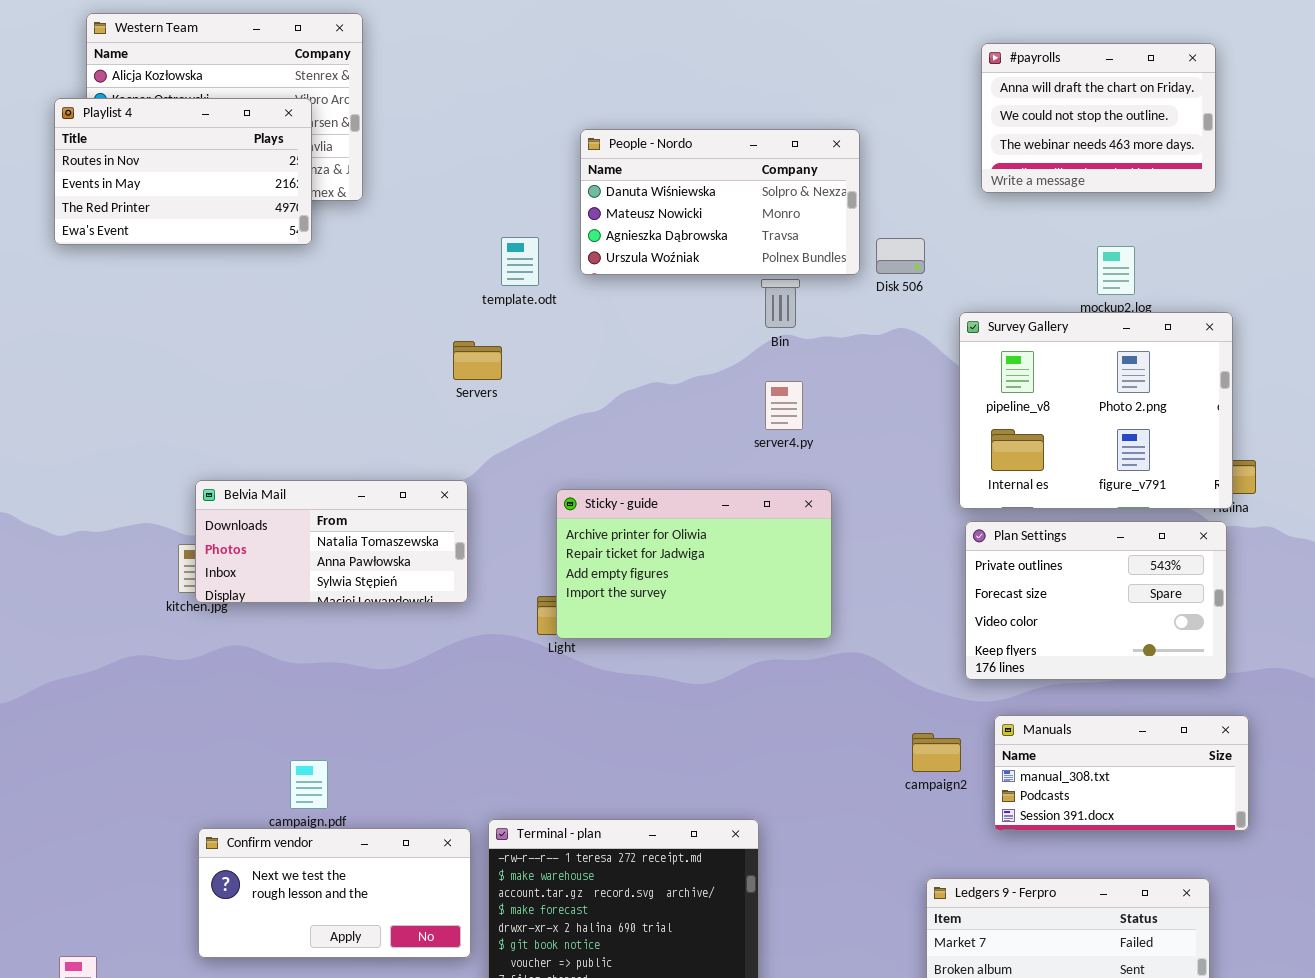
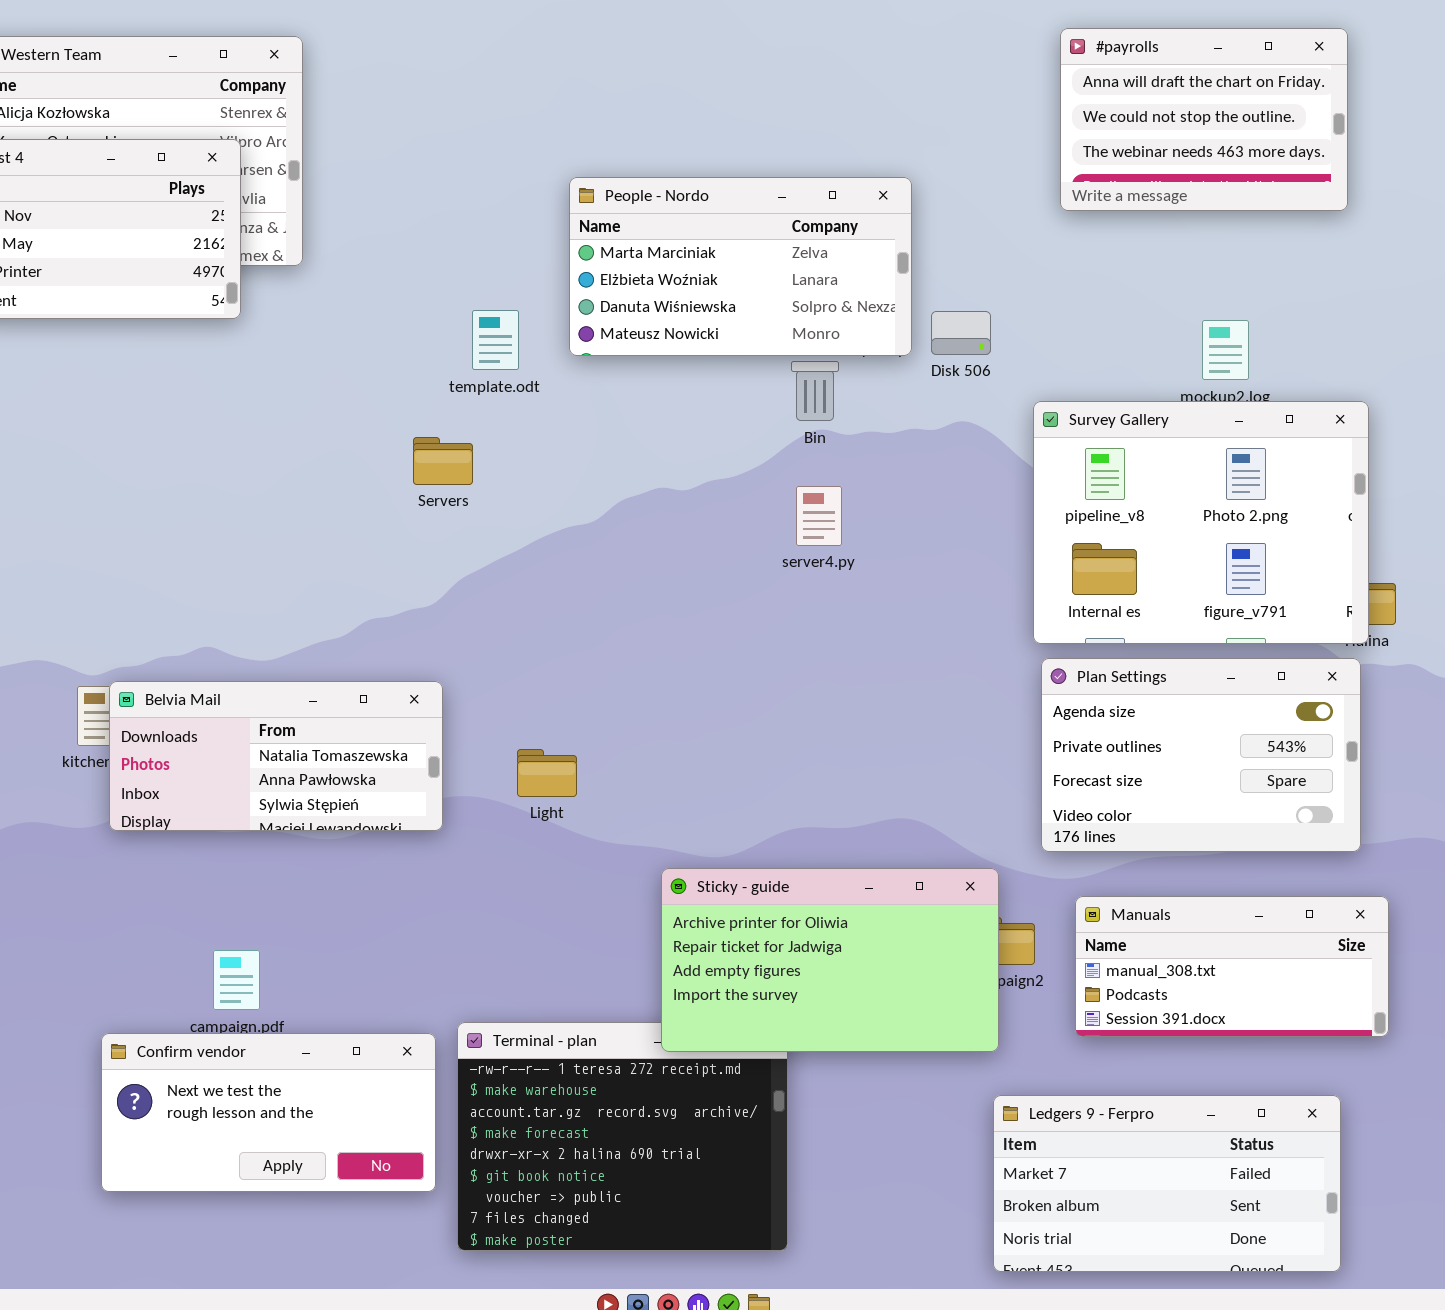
#payrolls: [981,43,1216,193] -> [1060,28,1348,211], moved
People - Nordo: [580,129,860,275] -> [569,177,912,356], scrolled up 2 rows
Belvia Mail: [195,480,468,603] -> [109,681,443,831], moved
Sticky - guide: [556,489,832,639] -> [661,868,999,1052], moved
Plan Settings: [965,521,1227,680] -> [1041,658,1361,852], scrolled up 1 row

